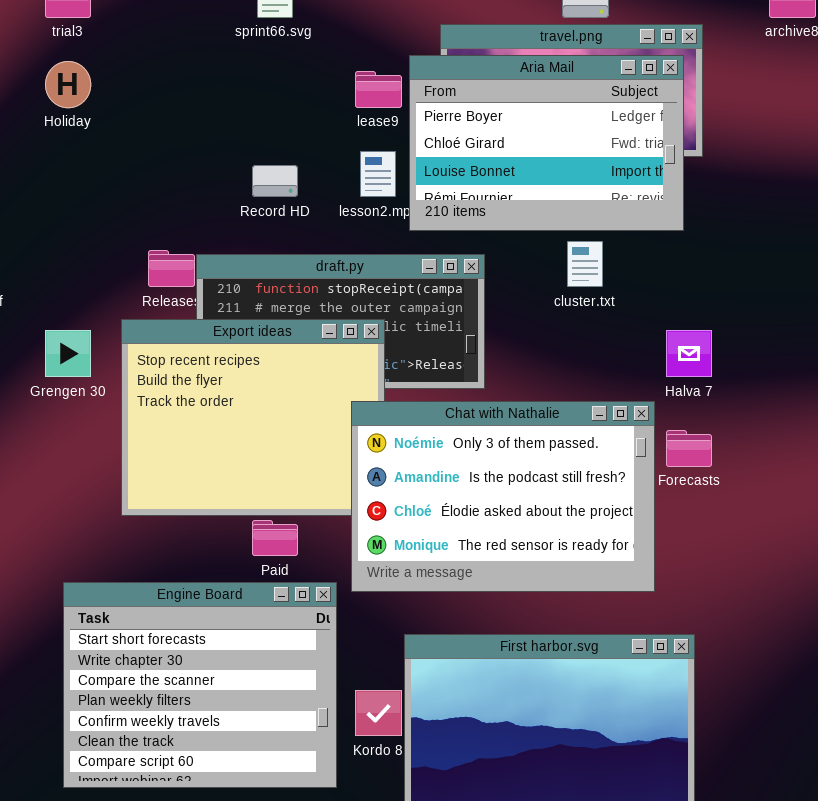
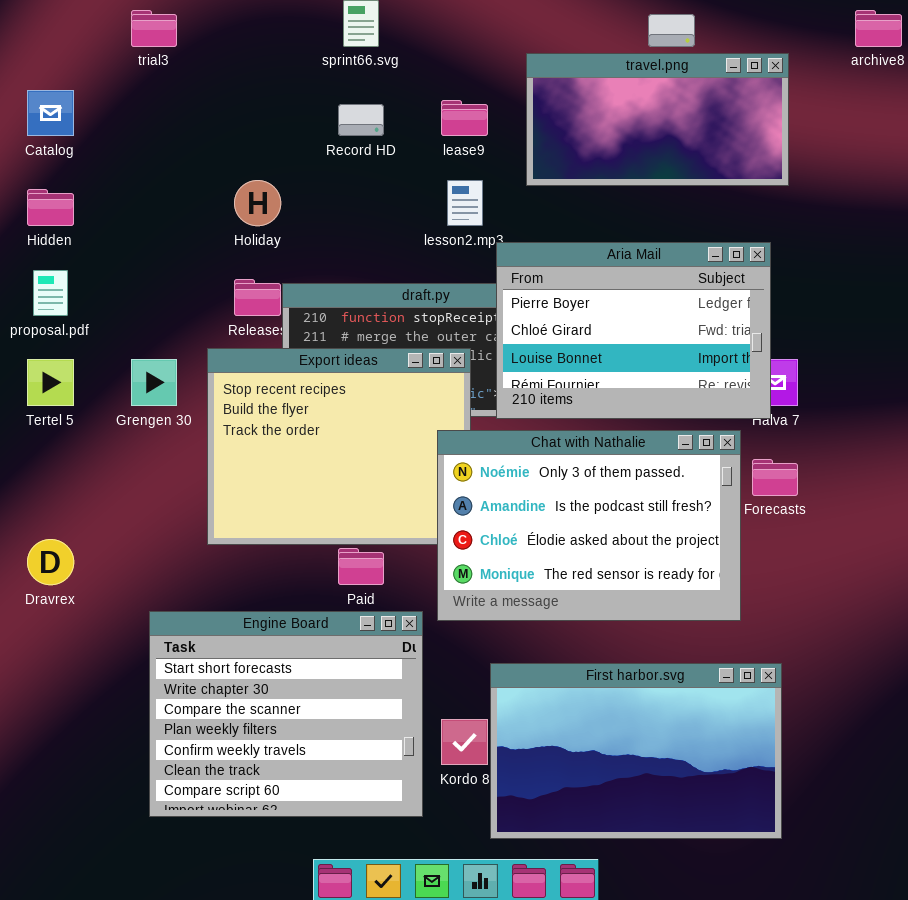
Aria Mail: [409,55,684,231] -> [496,242,771,419], moved
Holiday: [45,61,91,108] -> [234,180,281,226], moved
Record HD: [252,165,298,197] -> [338,104,384,136], moved

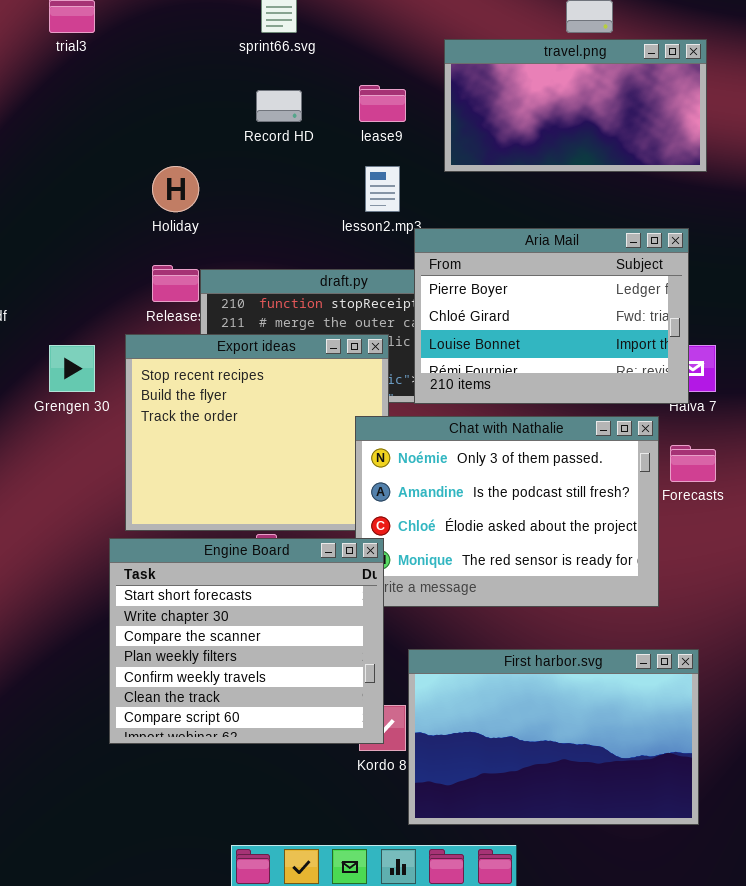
Engine Board: [149,611,423,817] -> [109,538,384,744], moved

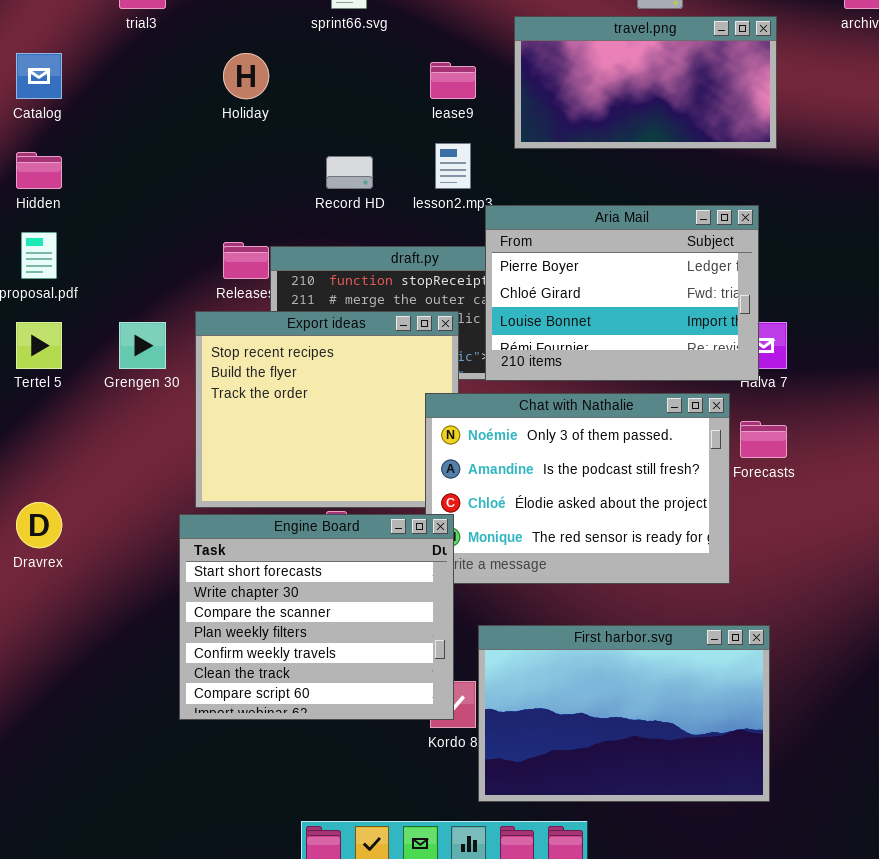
Record HD: [256,90,302,122] -> [326,156,373,189], moved
Holiday: [152,166,199,212] -> [223,53,269,99], moved

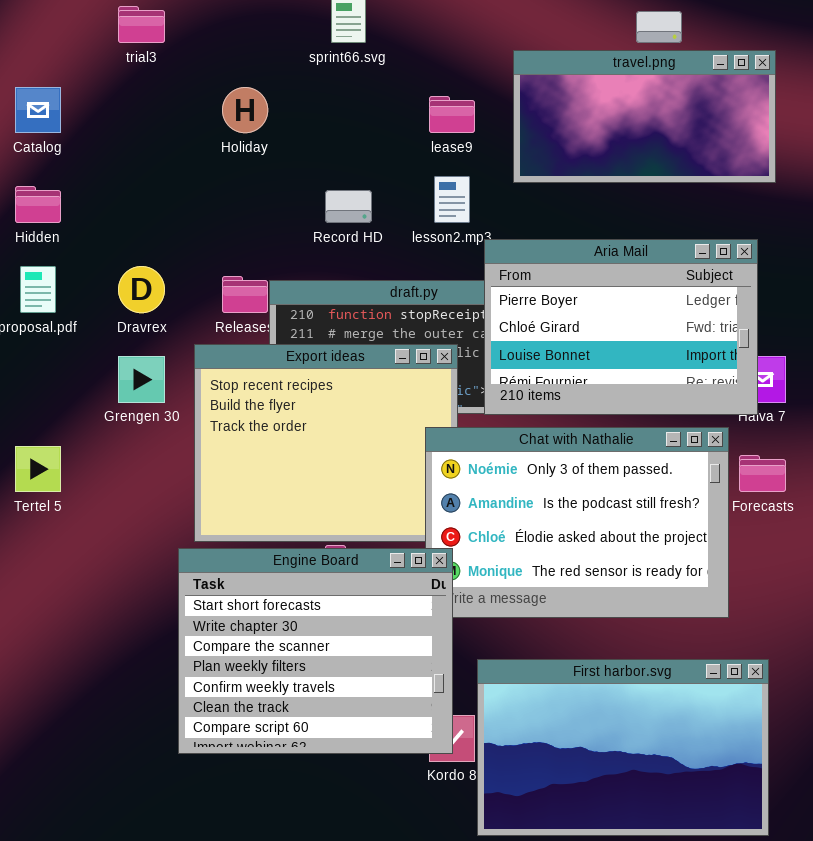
Tertel 5: [16,322,62,369] -> [15,446,61,492], moved
Dravrex: [16,502,62,548] -> [118,266,165,313], moved

